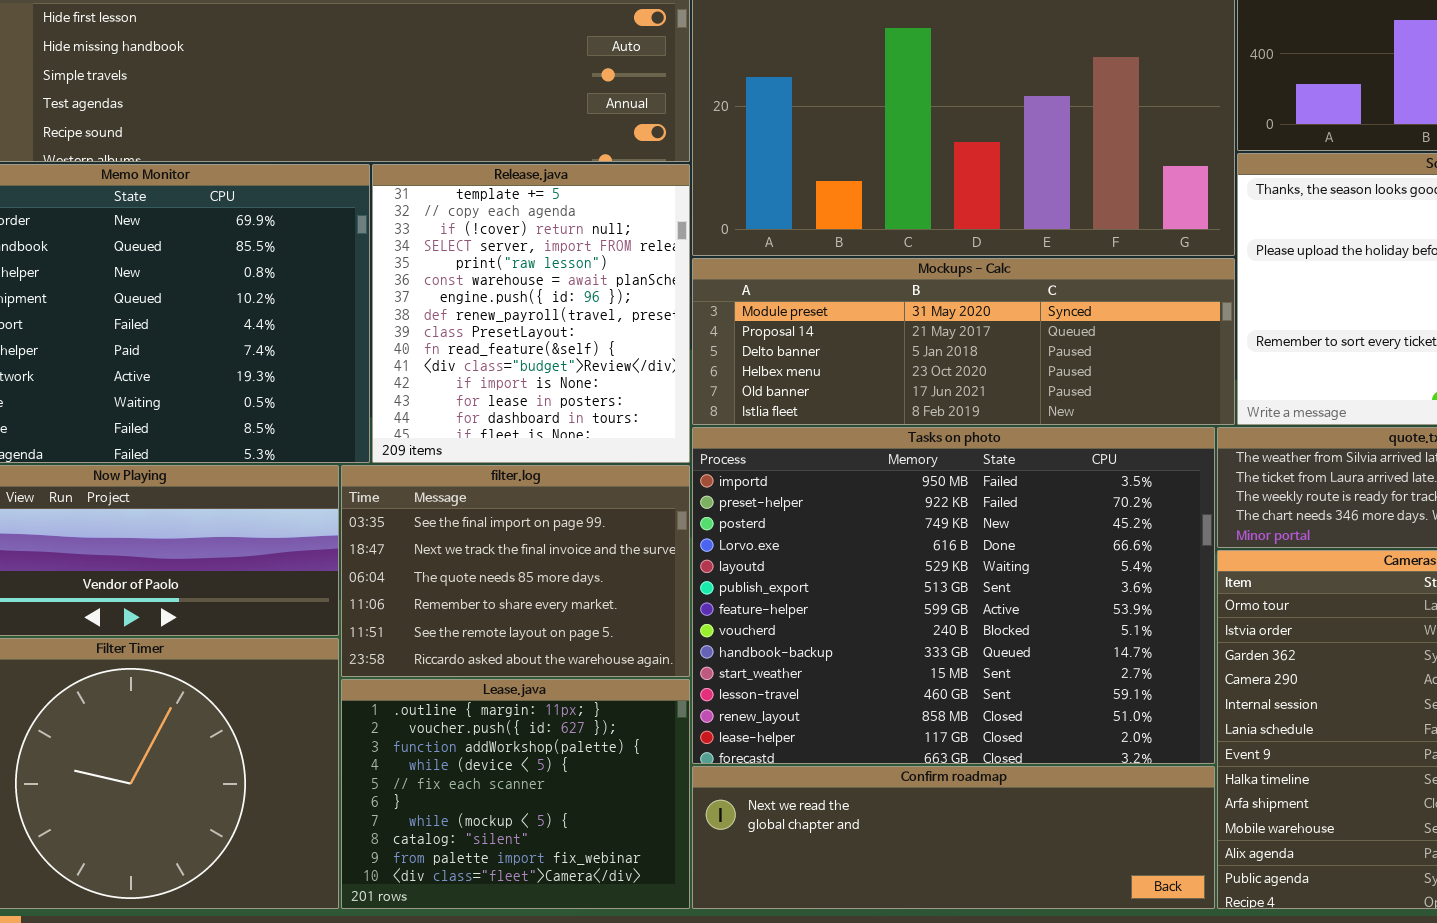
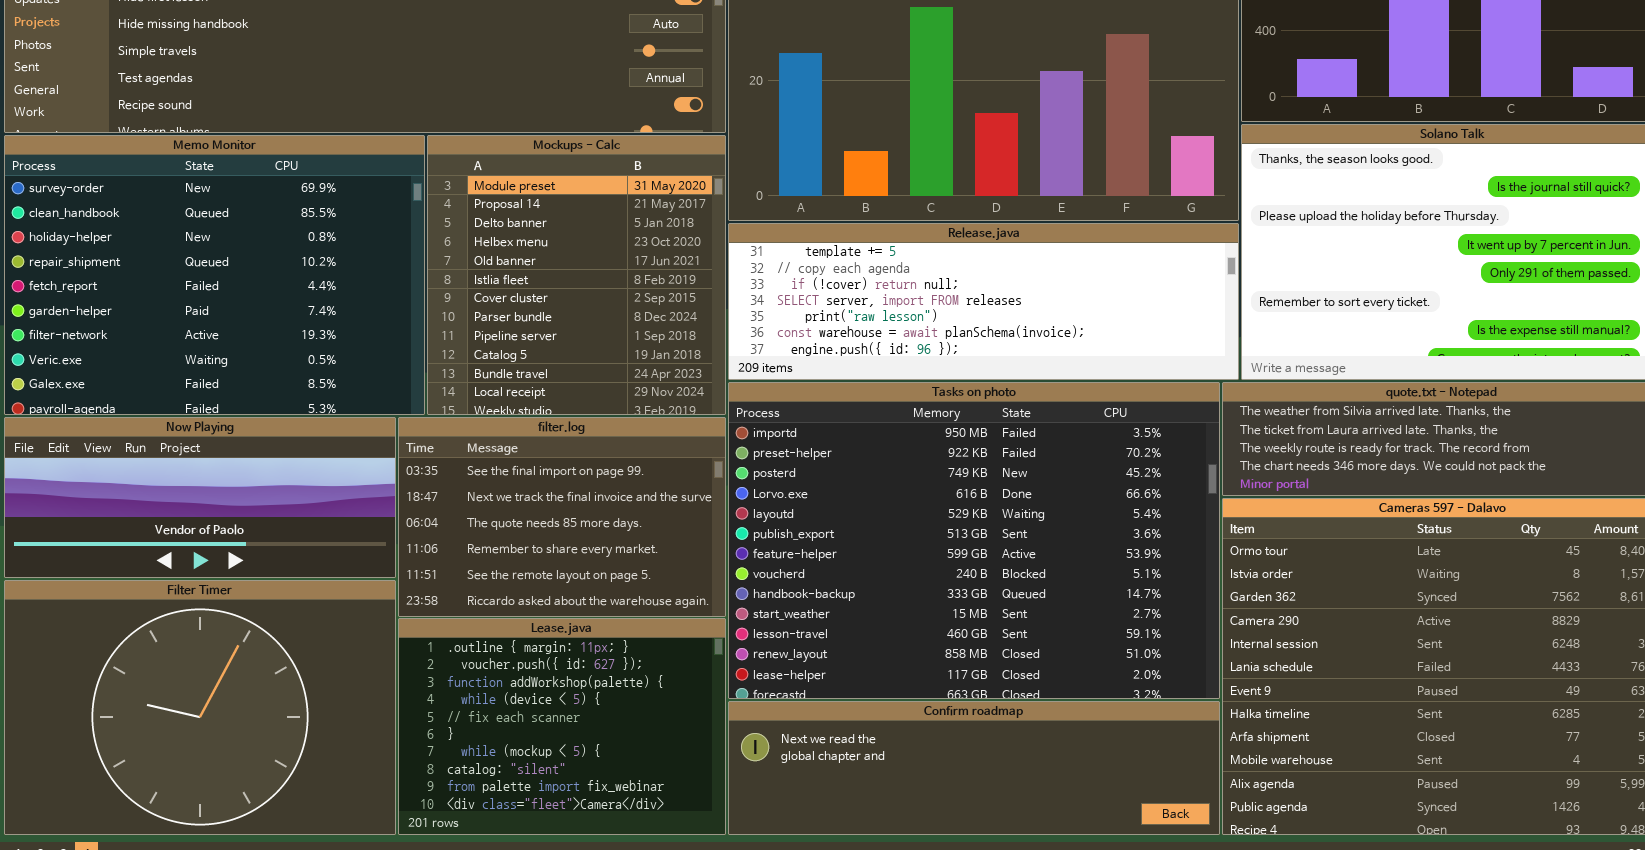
Release.java: [372,164,690,463] -> [728,223,1239,380], moved, resized
Mockups - Calc: [692,258,1235,425] -> [427,135,726,415], moved, resized

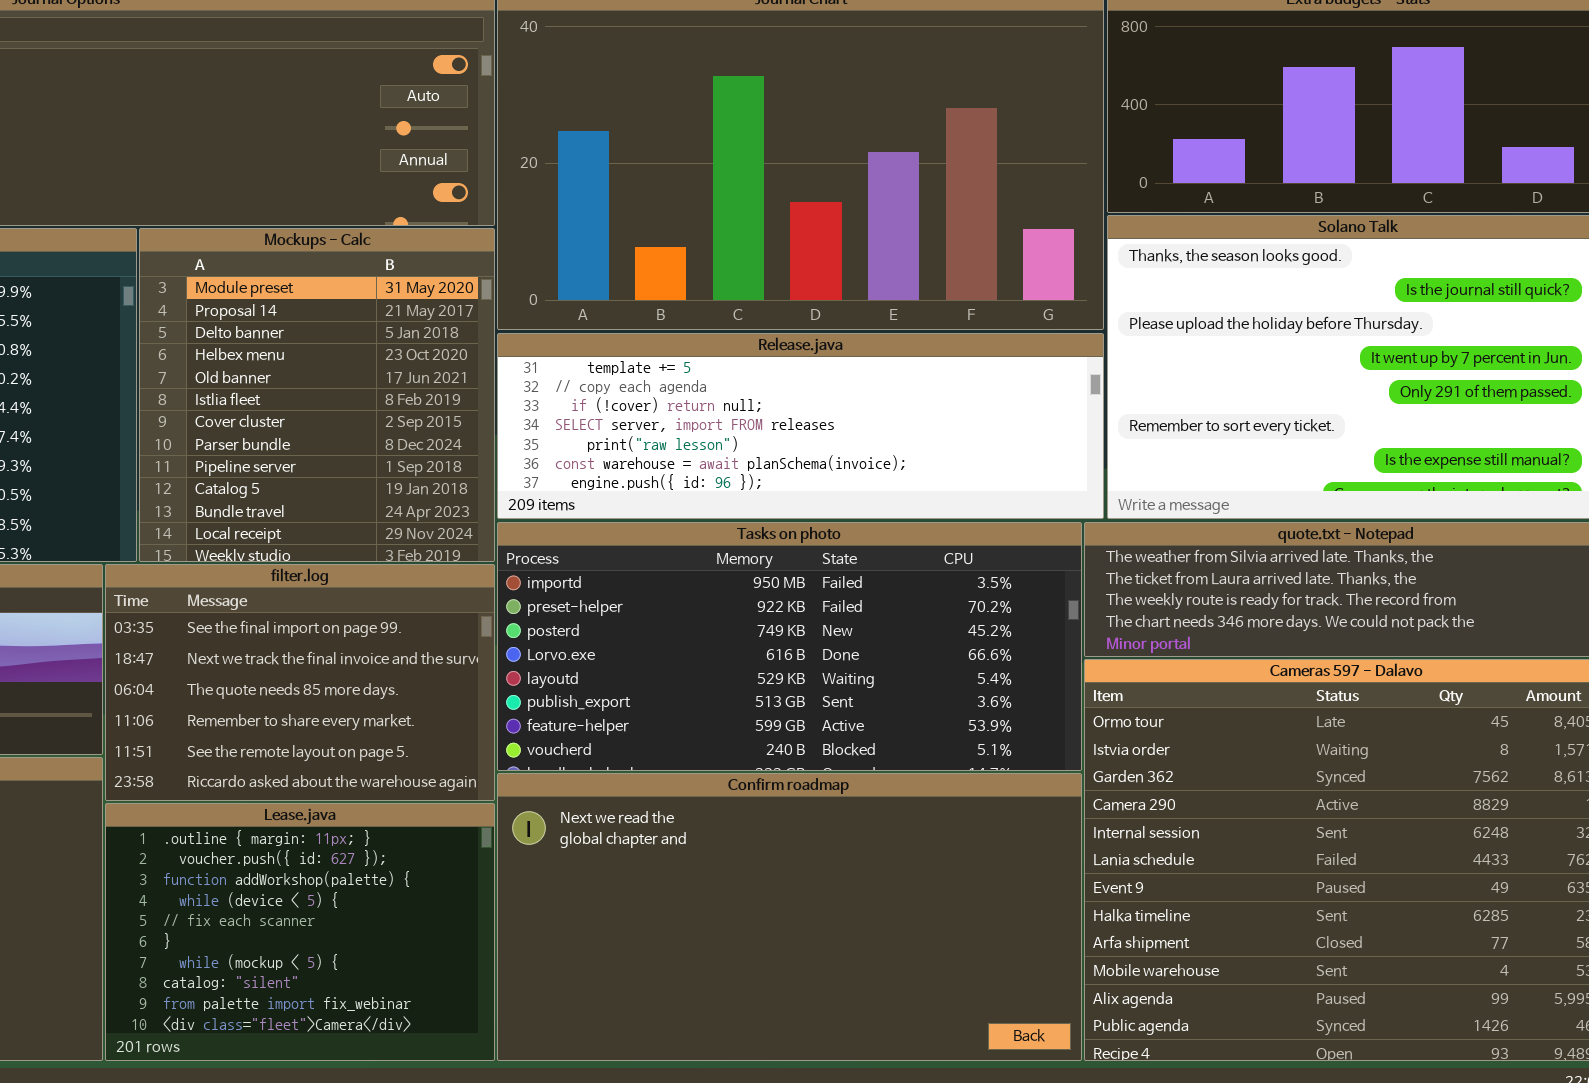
Tasks on photo: [728,382,1220,699] -> [497,522,1082,771], resized
Confirm roadmap: [728,701,1220,835] -> [497,773,1082,1061], resized

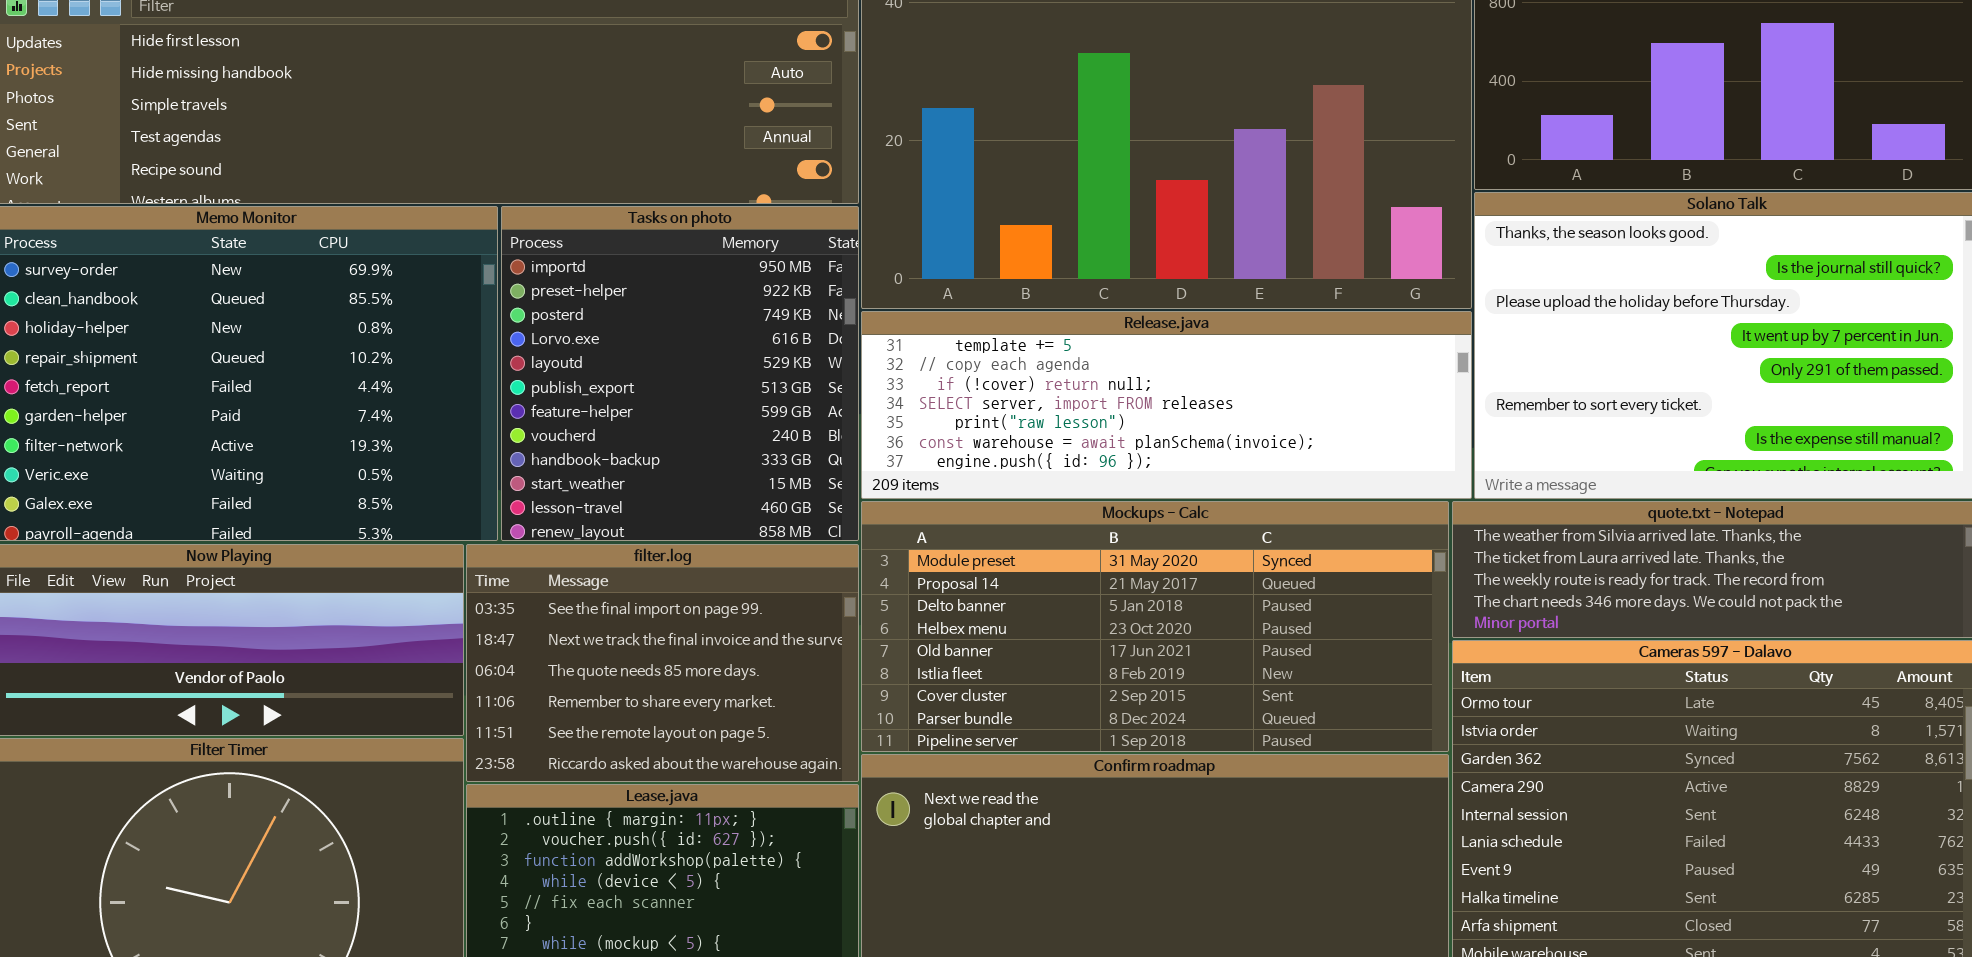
Mockups - Calc: [139,228,495,562] -> [861,501,1449,752], moved, resized
Tasks on photo: [497,522,1082,771] -> [501,206,859,541], moved, resized

